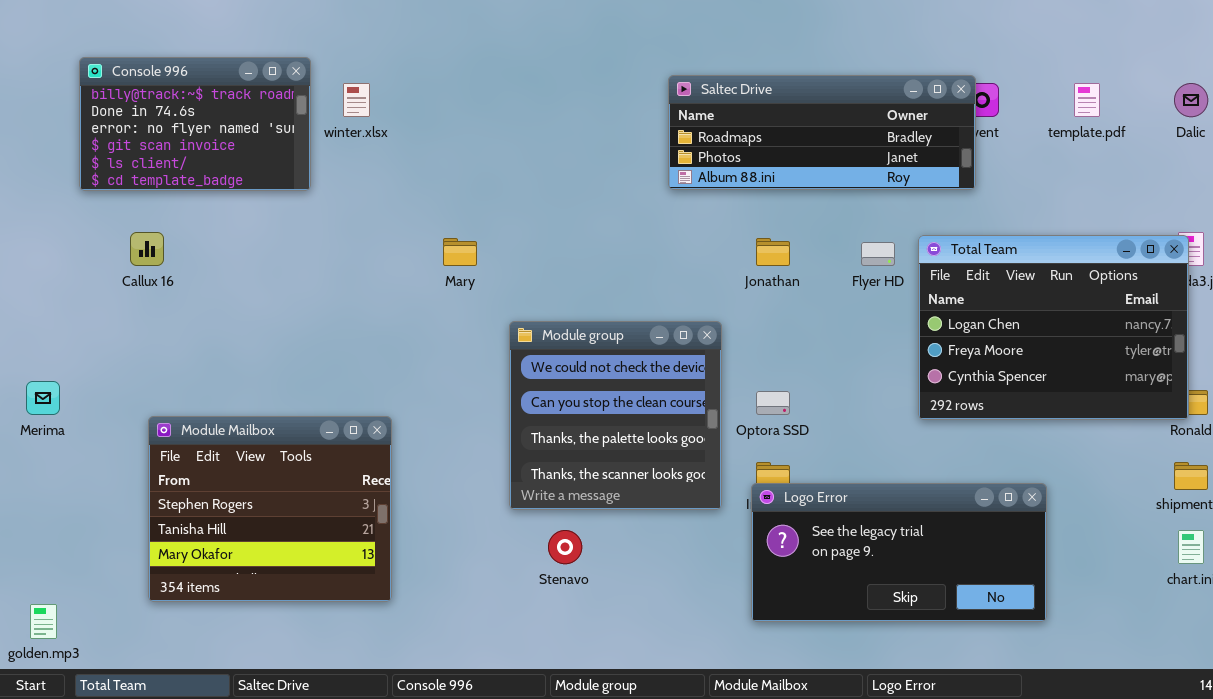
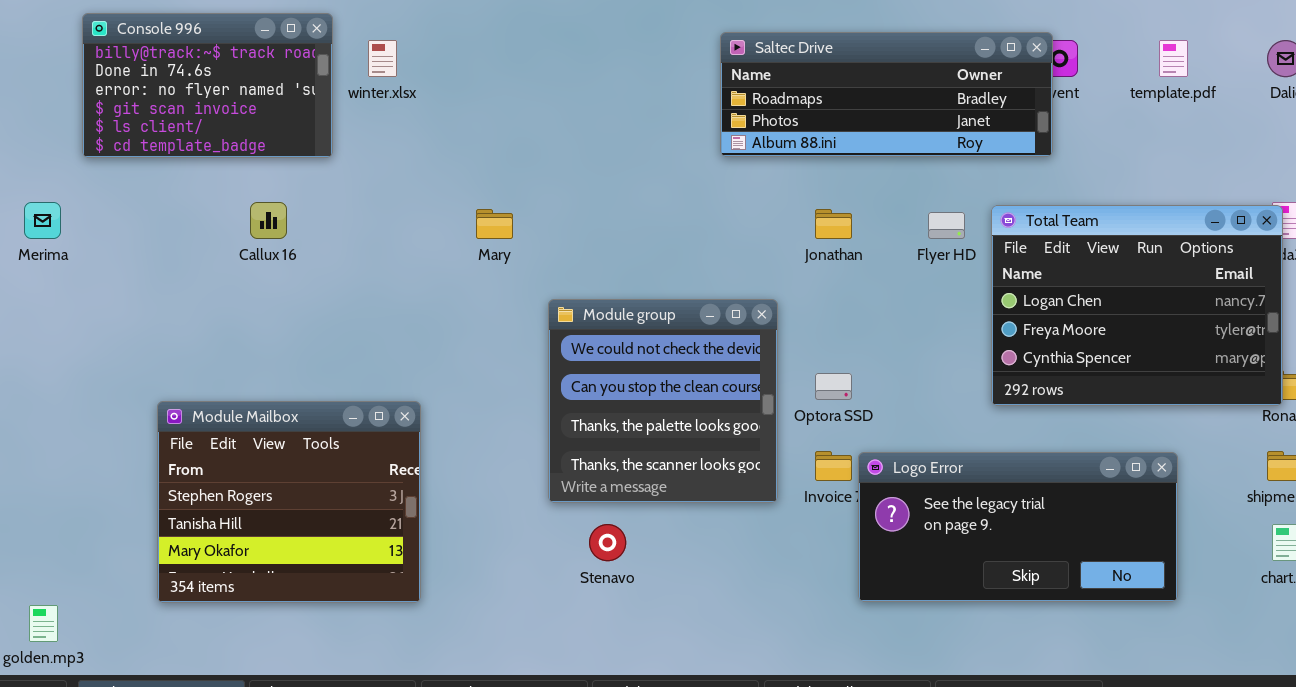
Callux 16: [130,232,164,266] -> [250,202,287,239], moved
Merima: [26,381,60,415] -> [24,202,61,239], moved
Logo Error: [751,483,1047,622] -> [858,452,1178,602], moved

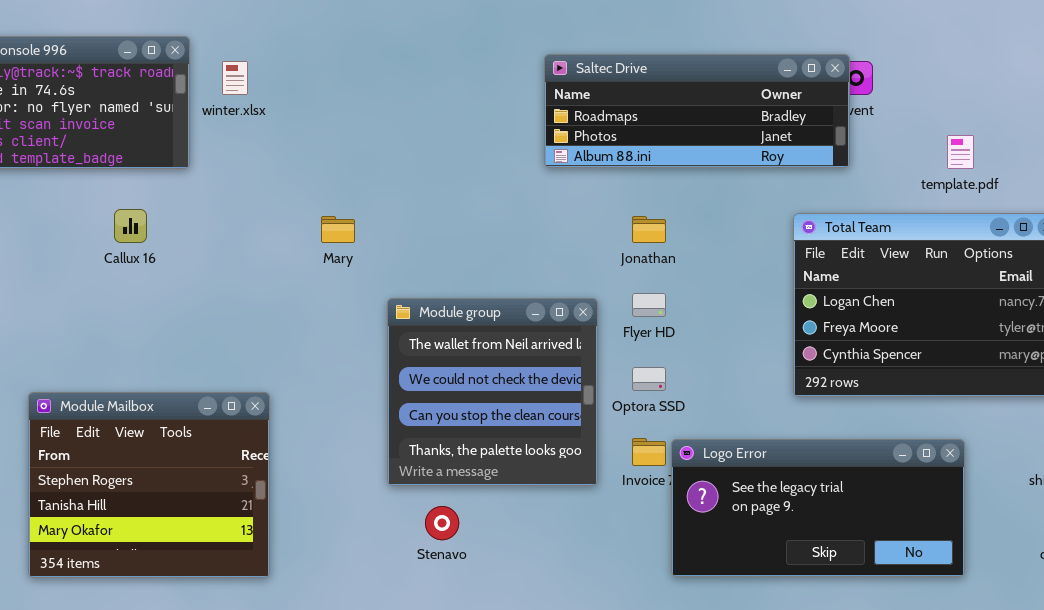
template.pdf: [1159,40,1188,77] -> [947,135,974,169], moved
Flyer HD: [928,212,965,239] -> [632,293,666,317], moved
Module group: [548,299,778,503] -> [387,298,598,486], scrolled up 1 row

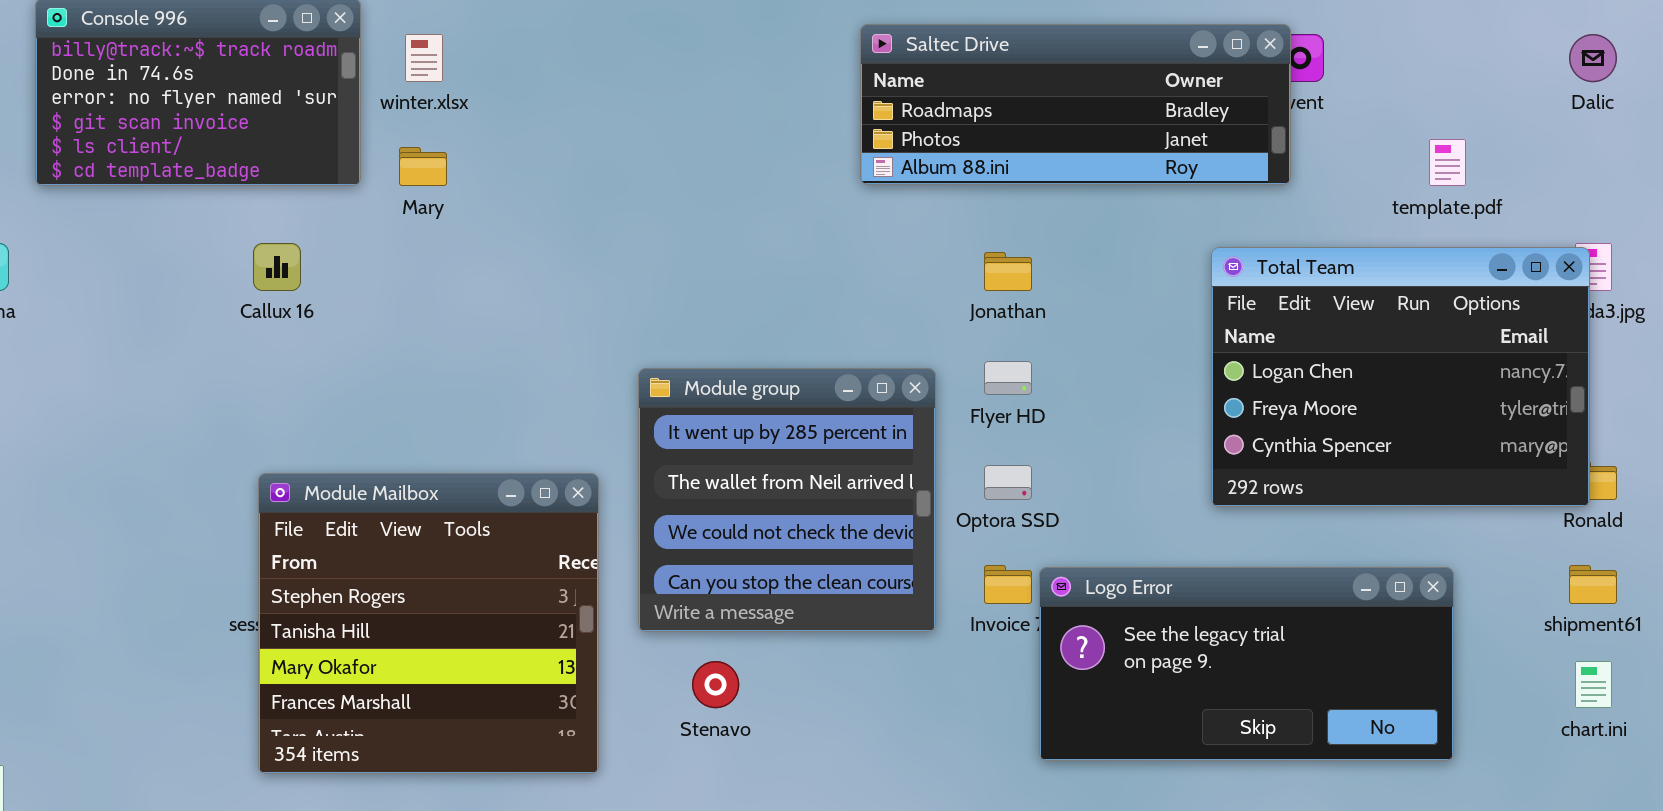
Mary: [321,216,355,243] -> [399,147,447,186], moved
Module group: [387,298,598,486] -> [638,368,936,632], scrolled up 1 row
Module Mailbox: [28,392,270,578] -> [258,473,599,774], moved, resized

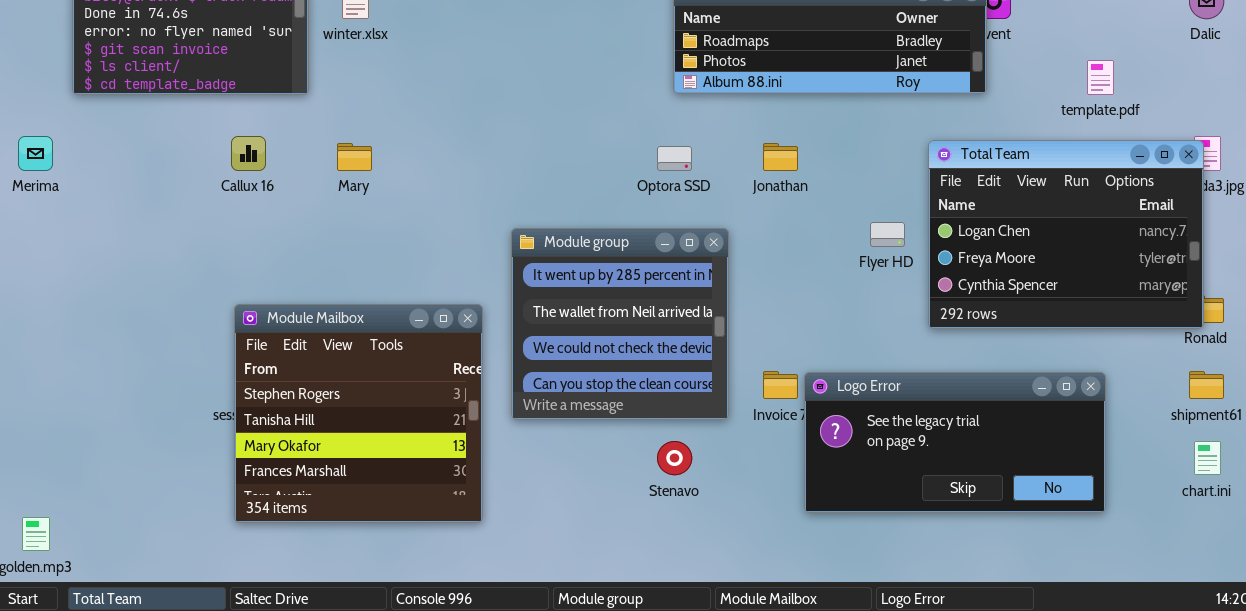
Mary: [399,147,447,186] -> [337,143,372,171], moved
Flyer HD: [984,361,1032,395] -> [870,222,905,247], moved
Optora SSD: [984,465,1032,500] -> [657,146,692,171], moved
Stenavo: [692,661,739,708] -> [657,441,692,475], moved

